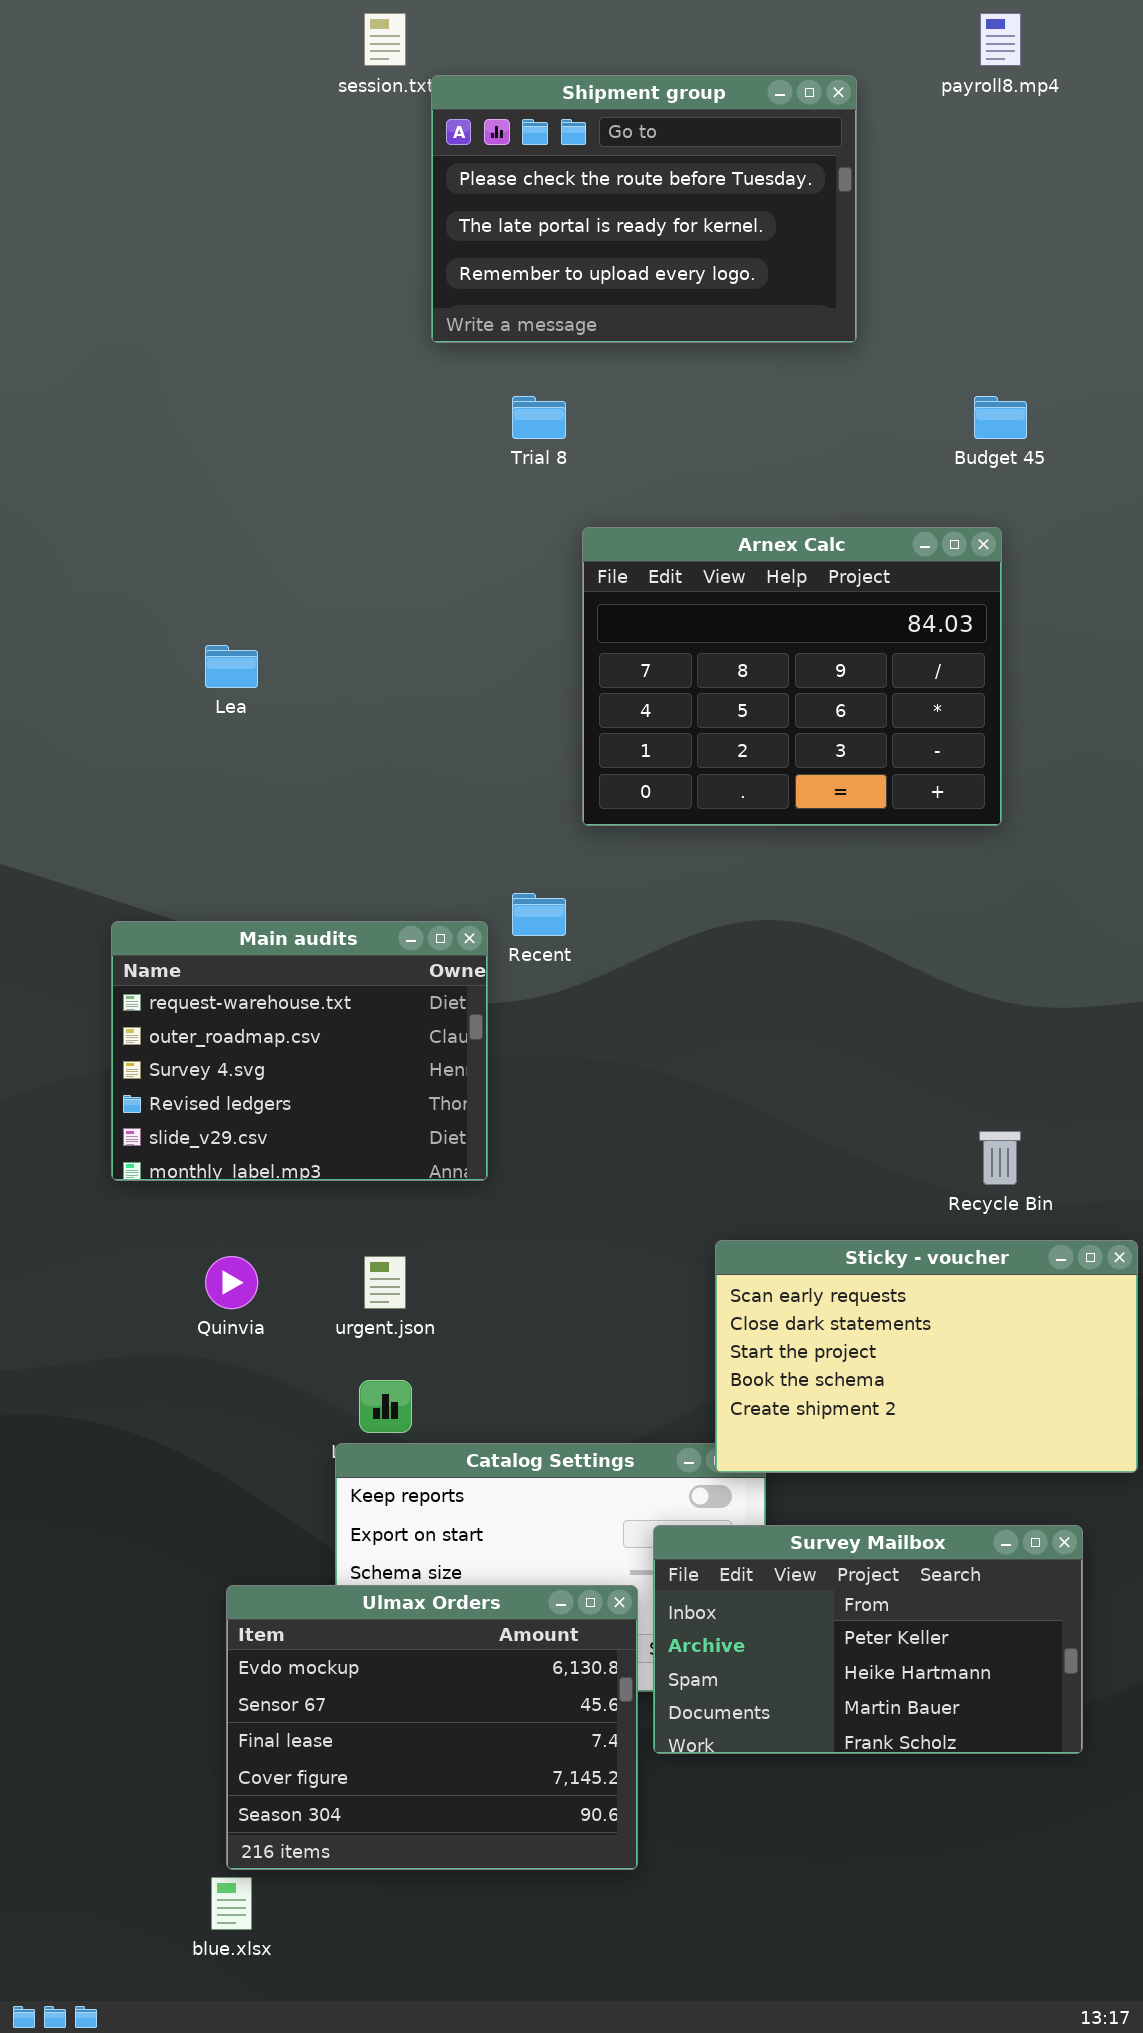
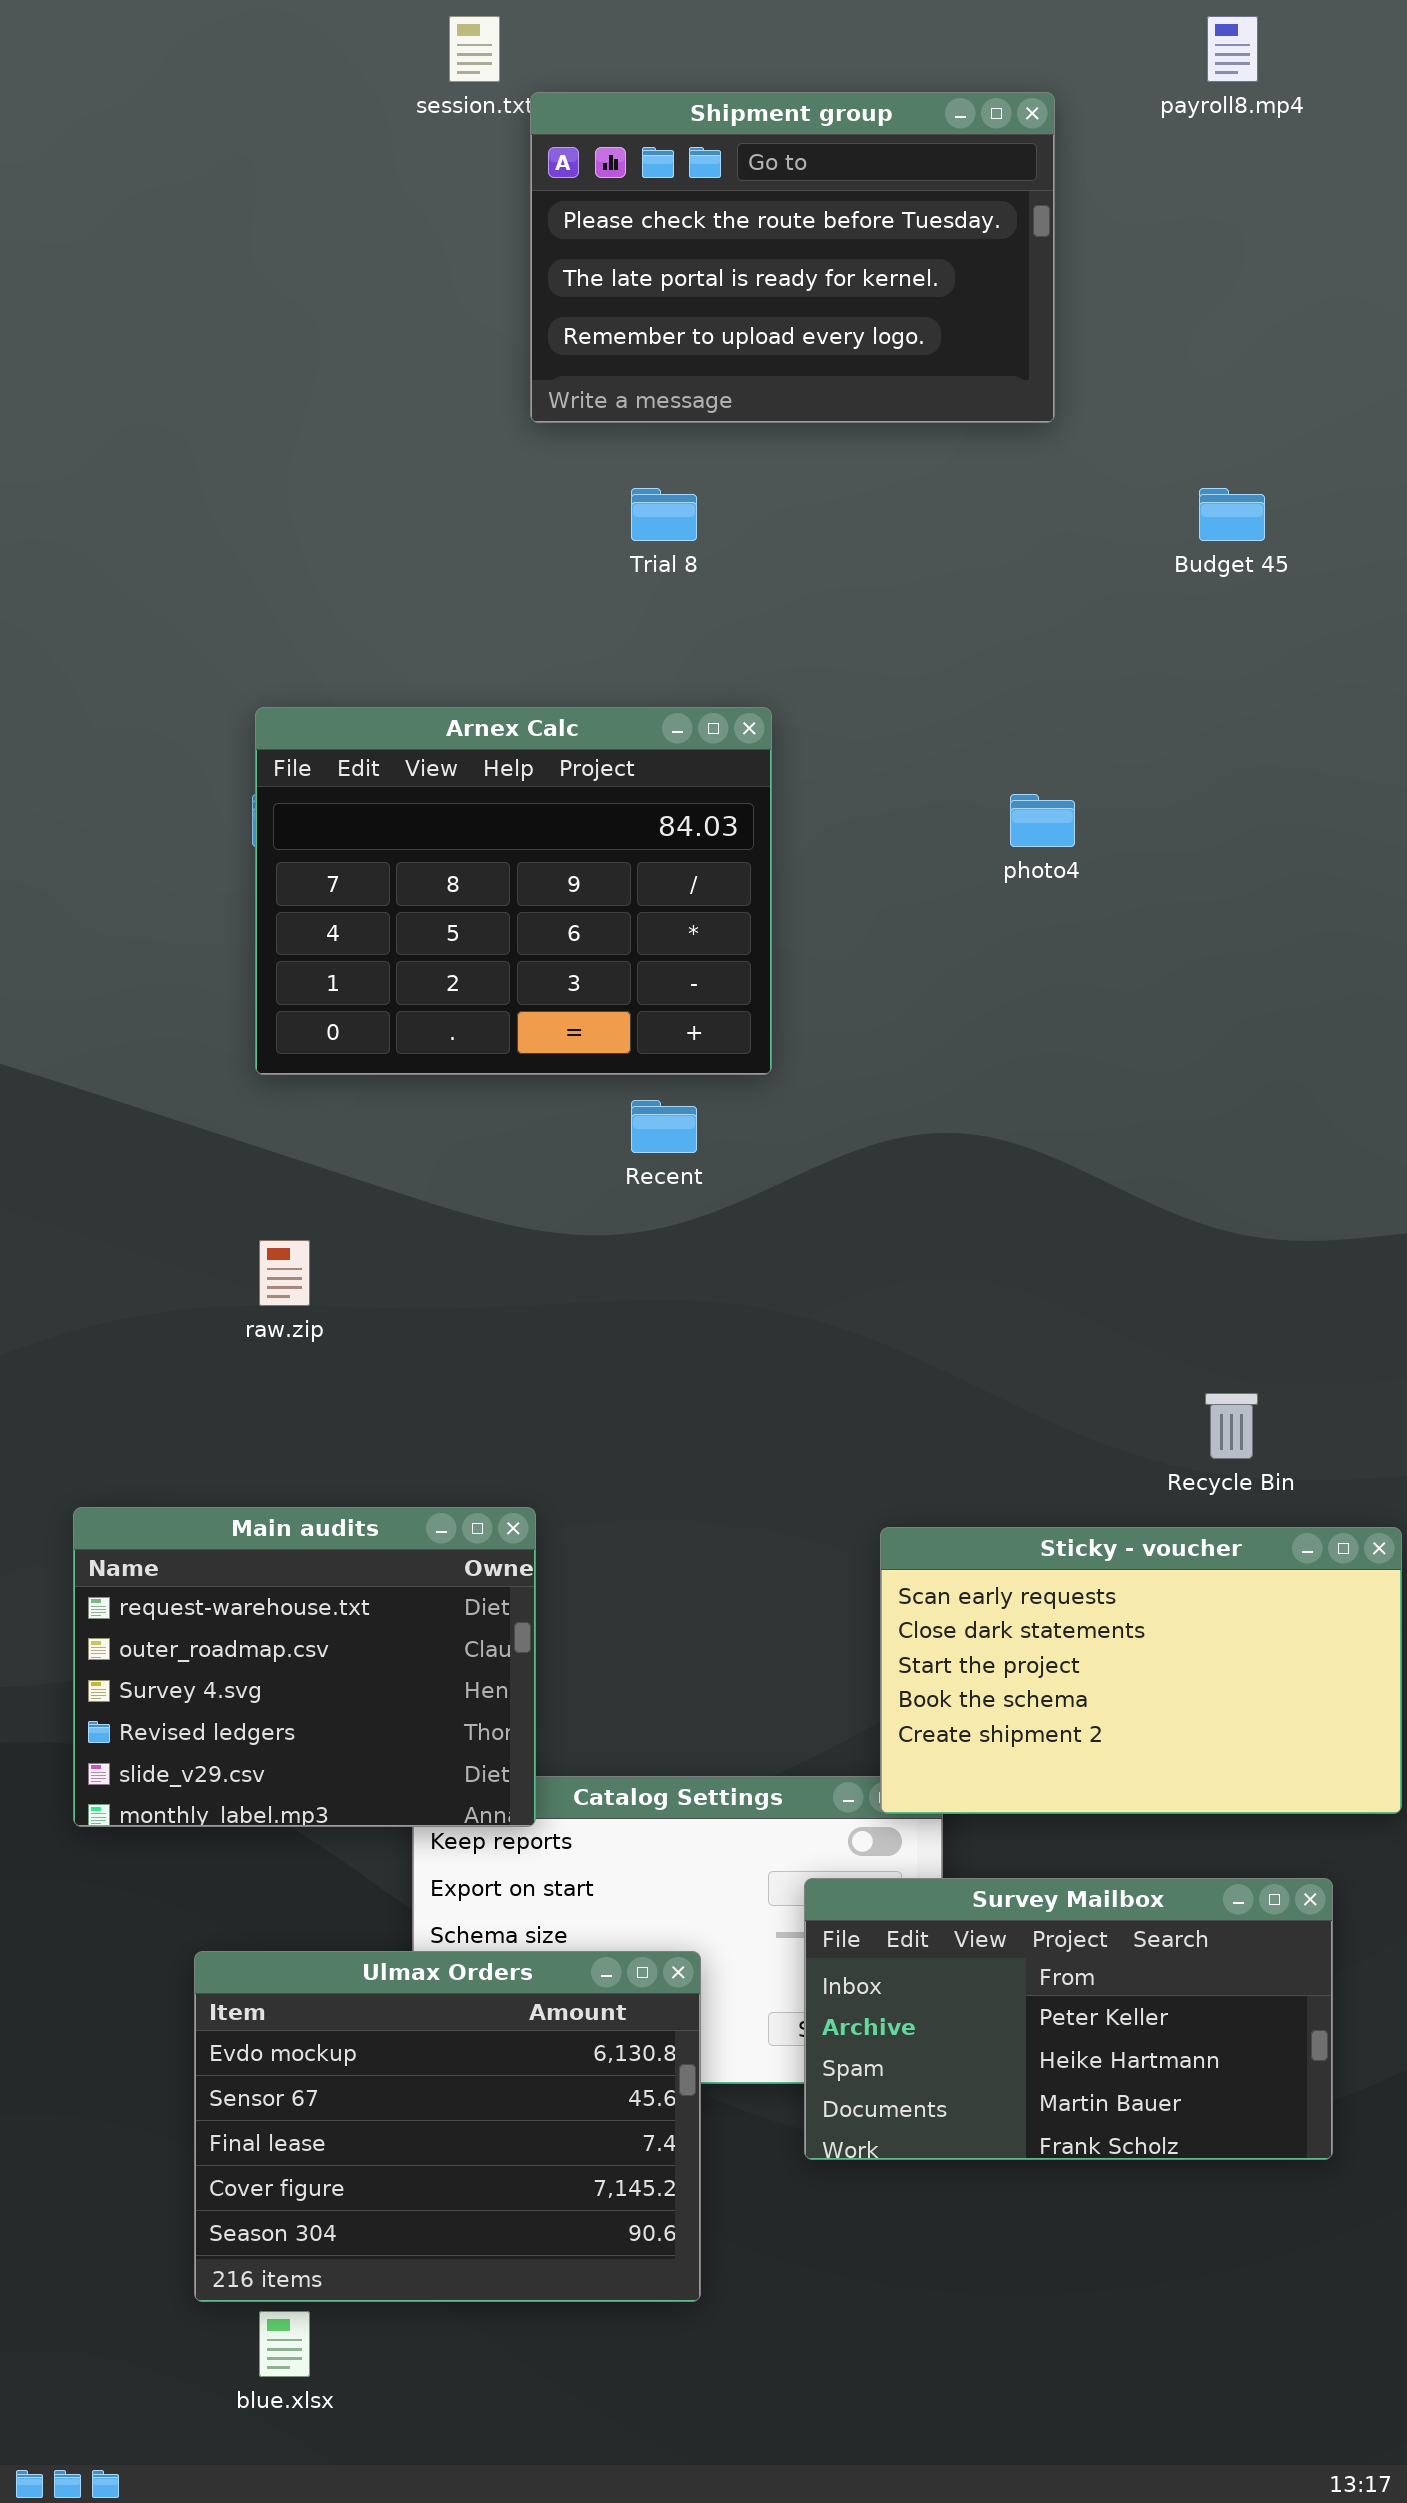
Arnex Calc: [582,527,1002,826] -> [255,707,772,1075], moved
Main audits: [111,921,488,1181] -> [73,1507,536,1827], moved
Ulmax Orders: [226,1585,638,1870] -> [194,1951,701,2302], moved

